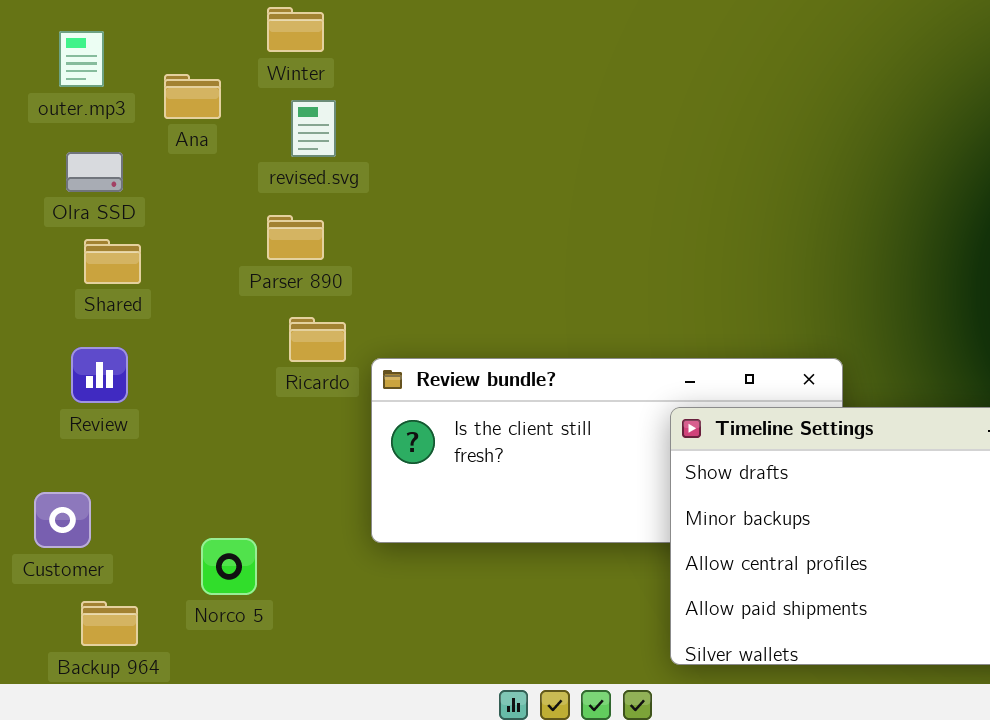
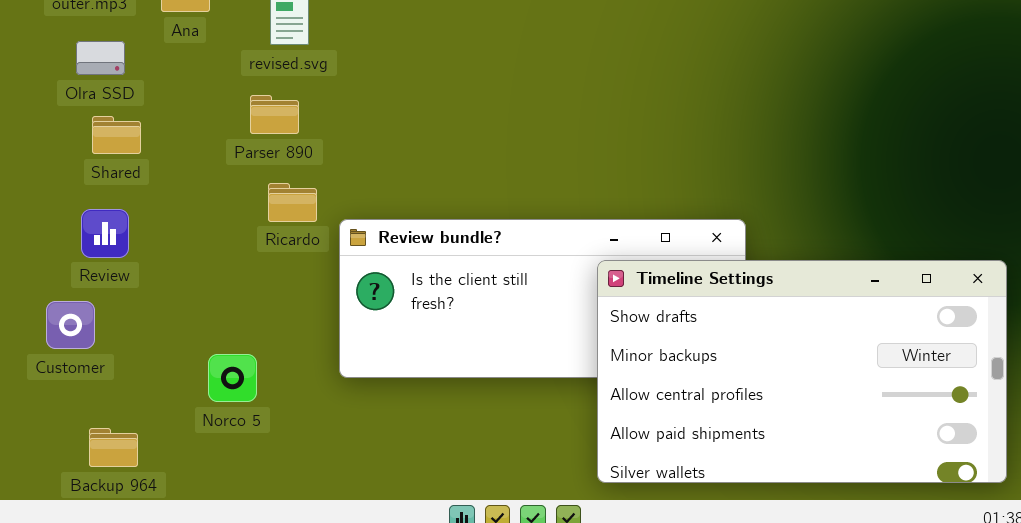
Customer: [34,492,91,548] -> [46,301,95,349], moved
Norco 5: [201,538,257,595] -> [208,354,257,402], moved

